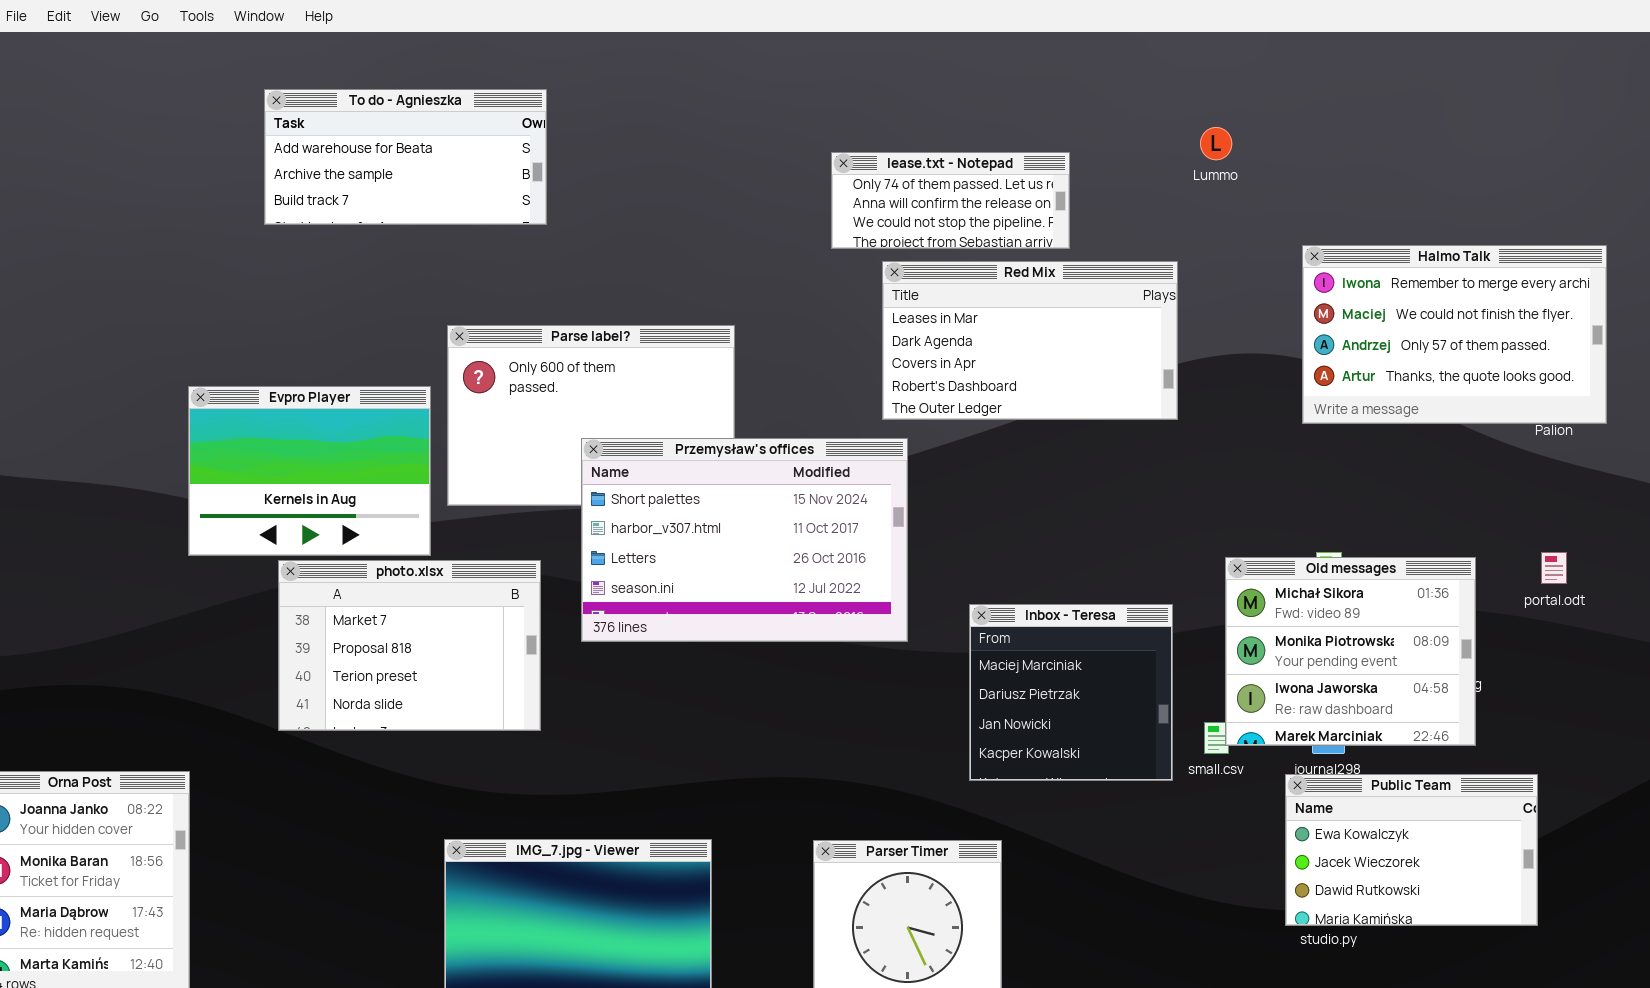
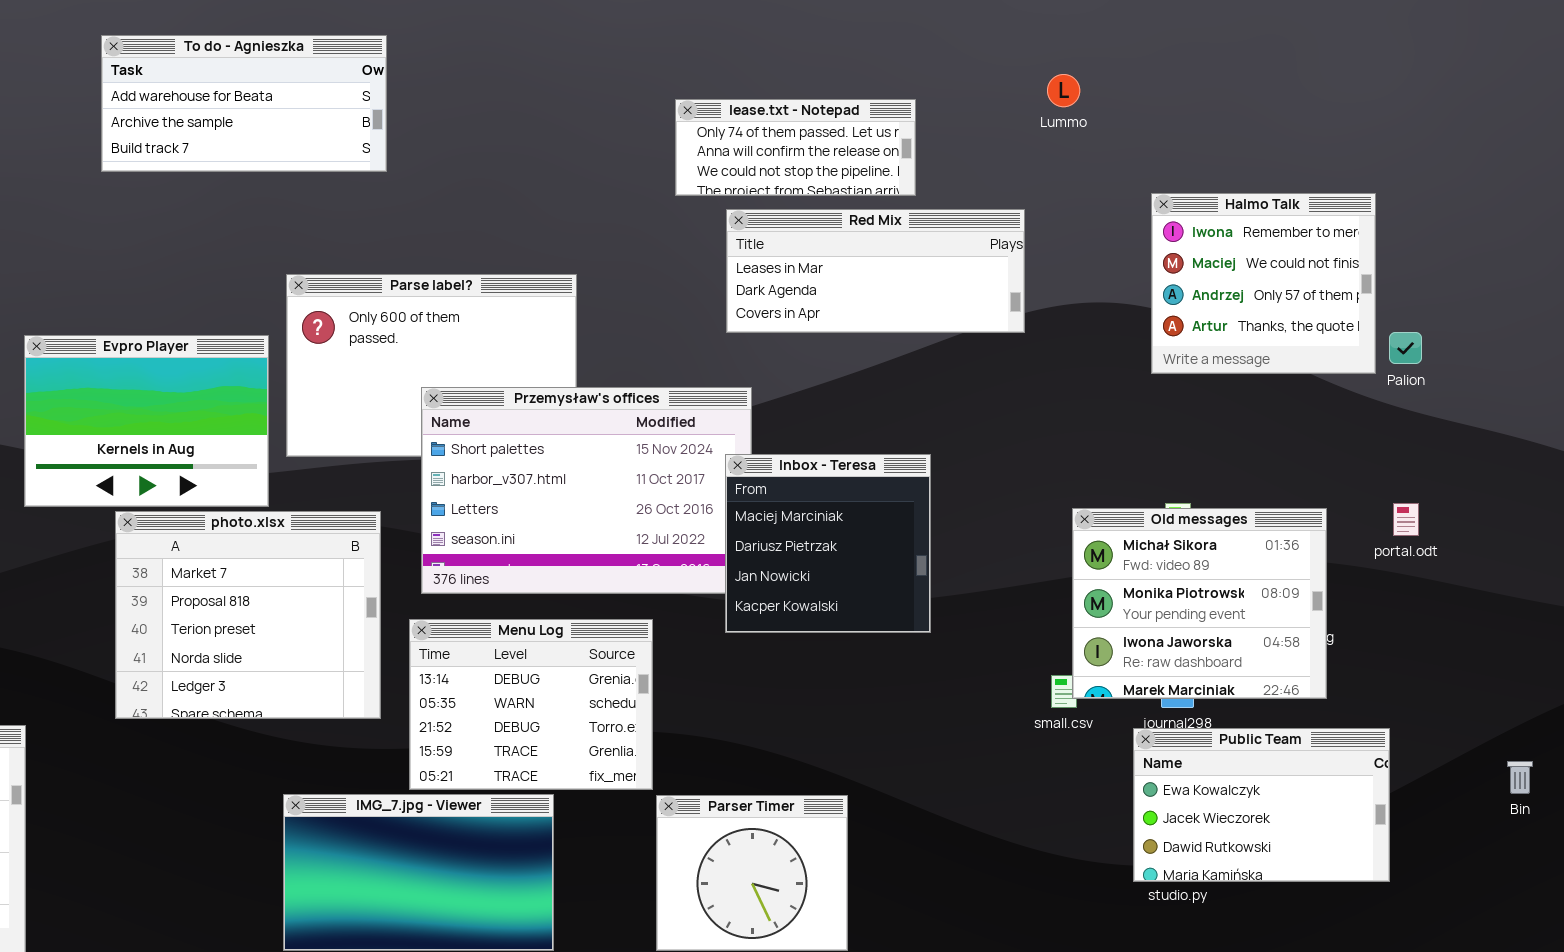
Halmo Talk: [1302,245,1607,424] -> [1151,193,1376,374], resized
Red Mix: [882,261,1178,420] -> [726,209,1025,333], resized
photo.xlsx: [278,560,541,731] -> [115,511,381,719], resized
Inbox - Teresa: [969,604,1173,781] -> [725,454,931,633], moved
Menu Log: none -> [409,619,653,790], opened

